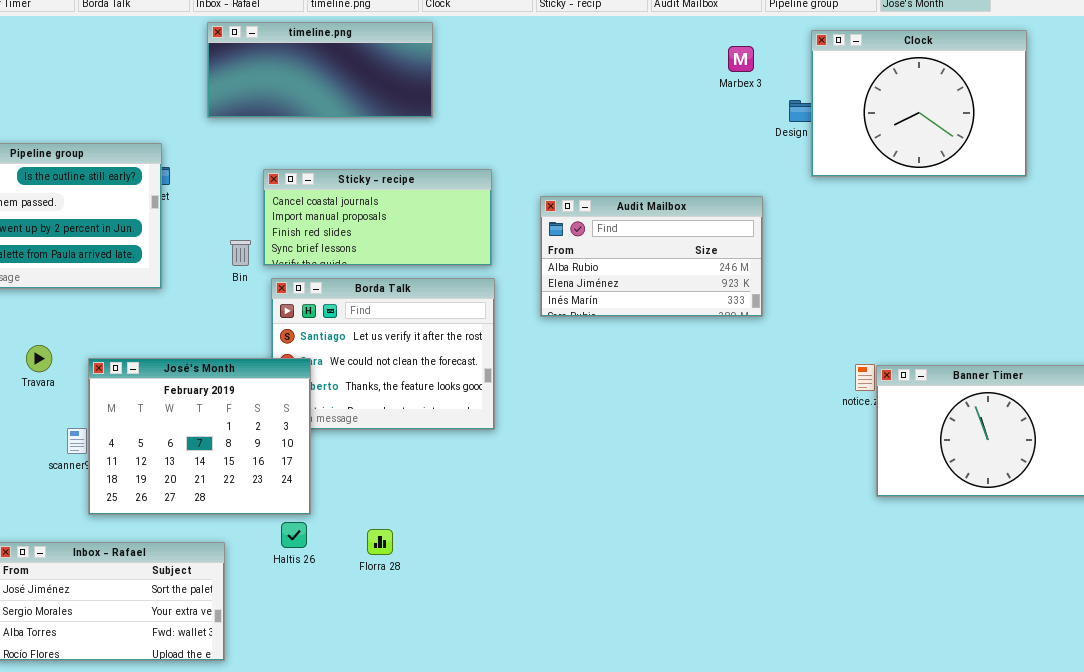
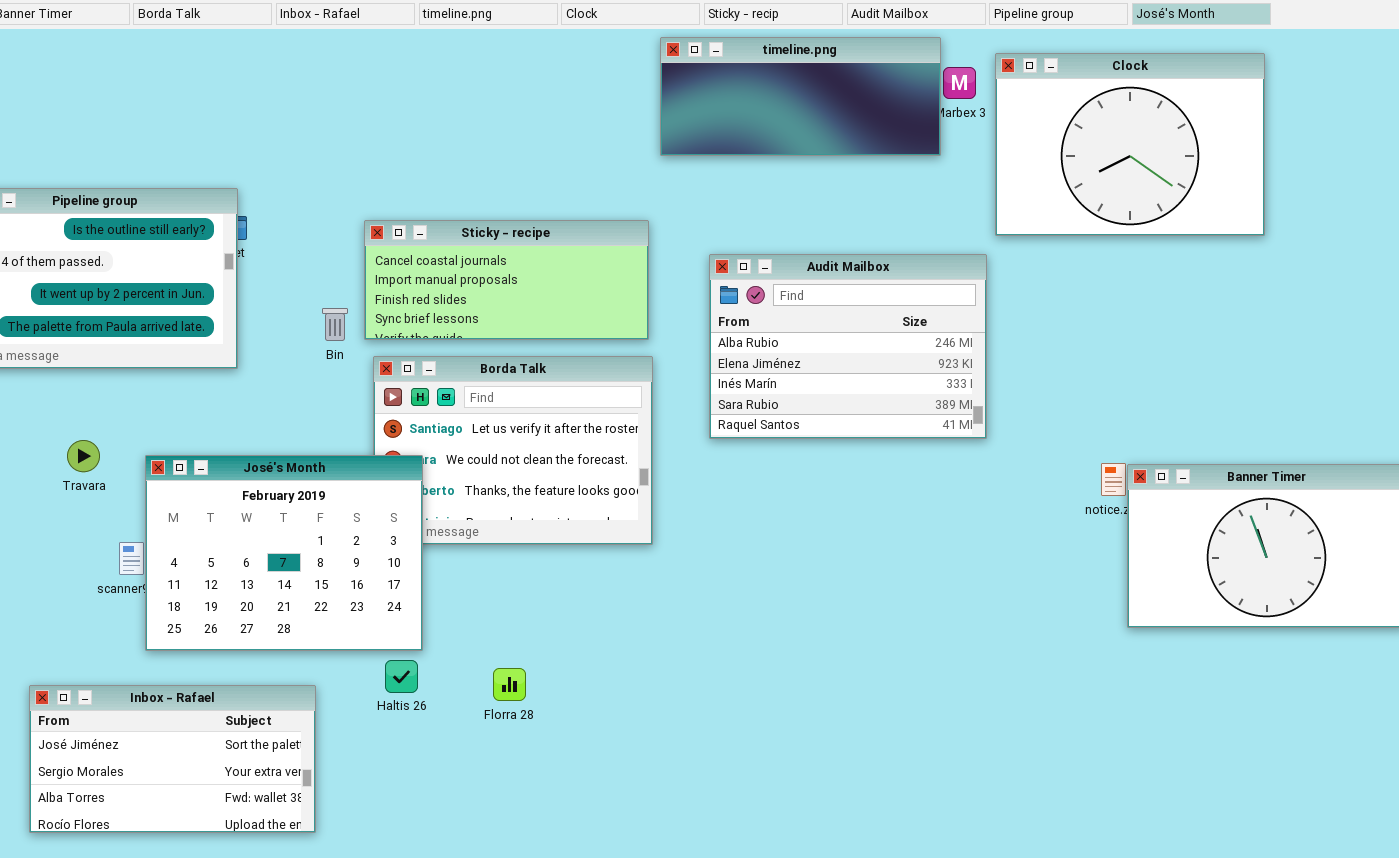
timeline.png: [207,22,433,118] -> [660,37,941,156], moved
Clock: [811,30,1027,177] -> [995,53,1265,236], moved
Audit Mailbox: [540,196,763,317] -> [709,254,987,439], resized

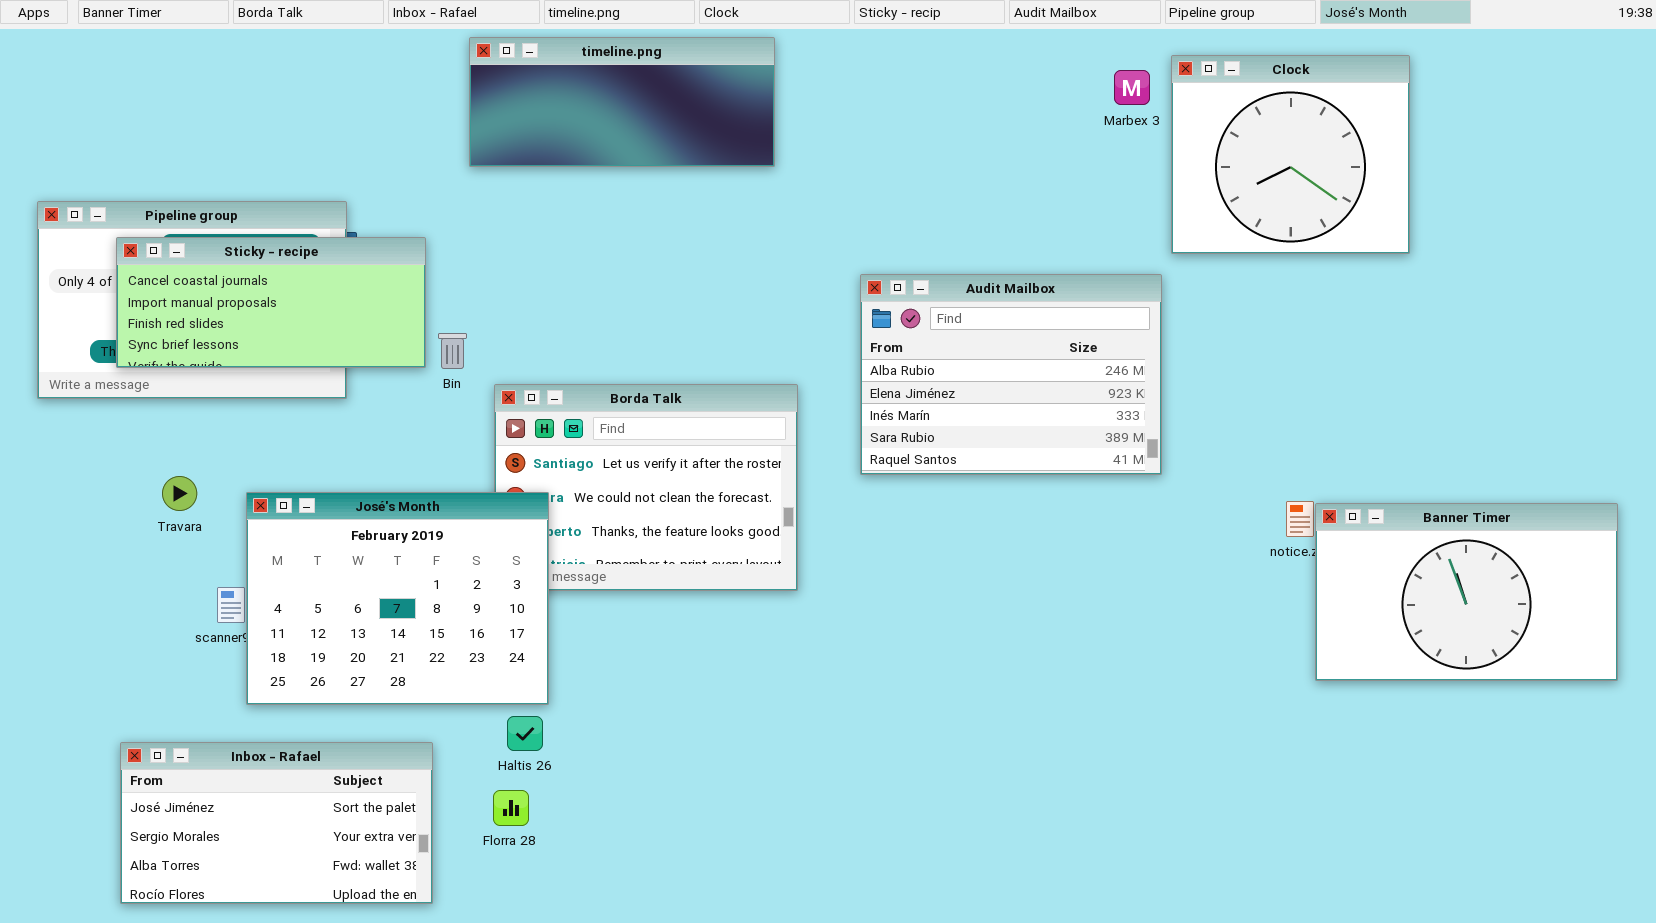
timeline.png: [660,37,941,156] -> [469,37,775,167], moved
Clock: [995,53,1265,236] -> [1171,55,1410,254], resized
Sticky - recipe: [364,220,649,340] -> [116,237,426,368], moved
Florra 28: [493,668,526,701] -> [493,790,529,826], moved

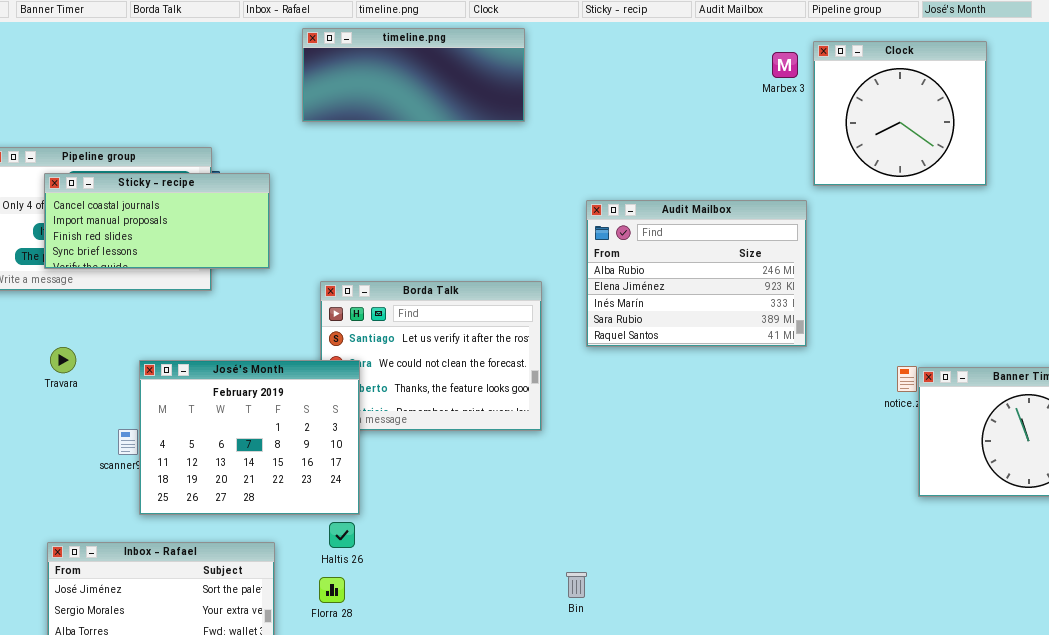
Bin: [438,333,467,369] -> [566,572,587,598], moved
Travara: [162,476,197,511] -> [50,347,76,373], moved

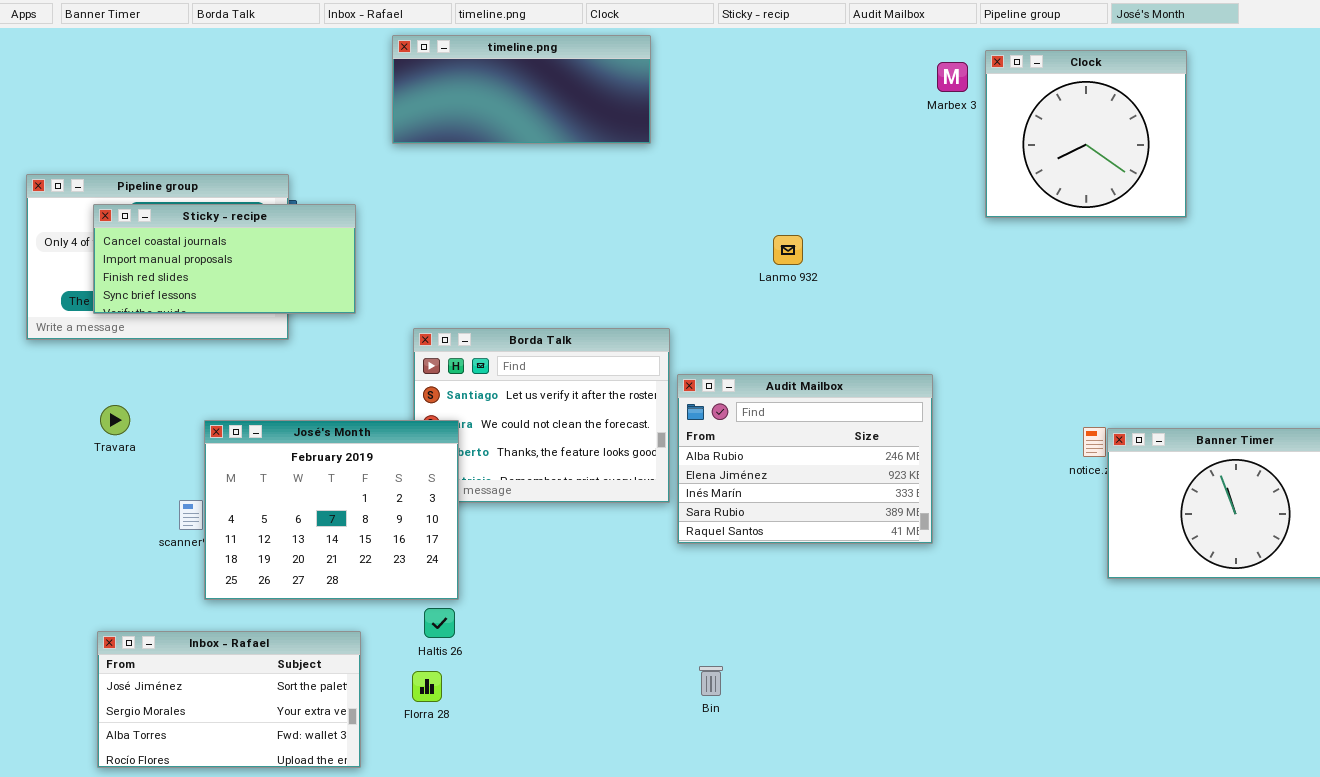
Audit Mailbox: [586,200,807,347] -> [677,374,933,544], moved

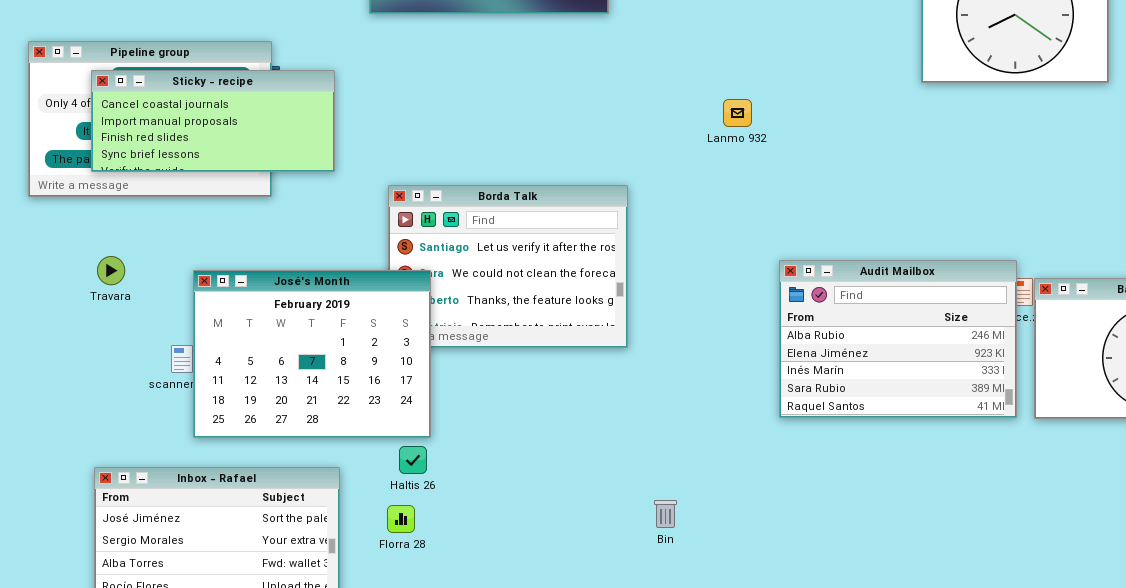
Audit Mailbox: [677,374,933,544] -> [779,260,1017,418], moved

